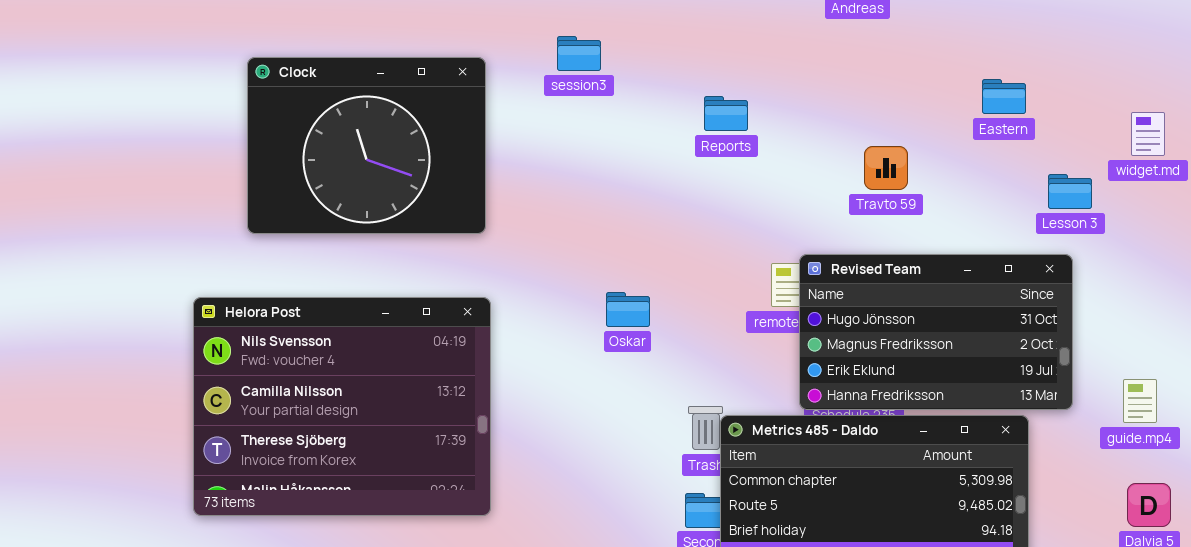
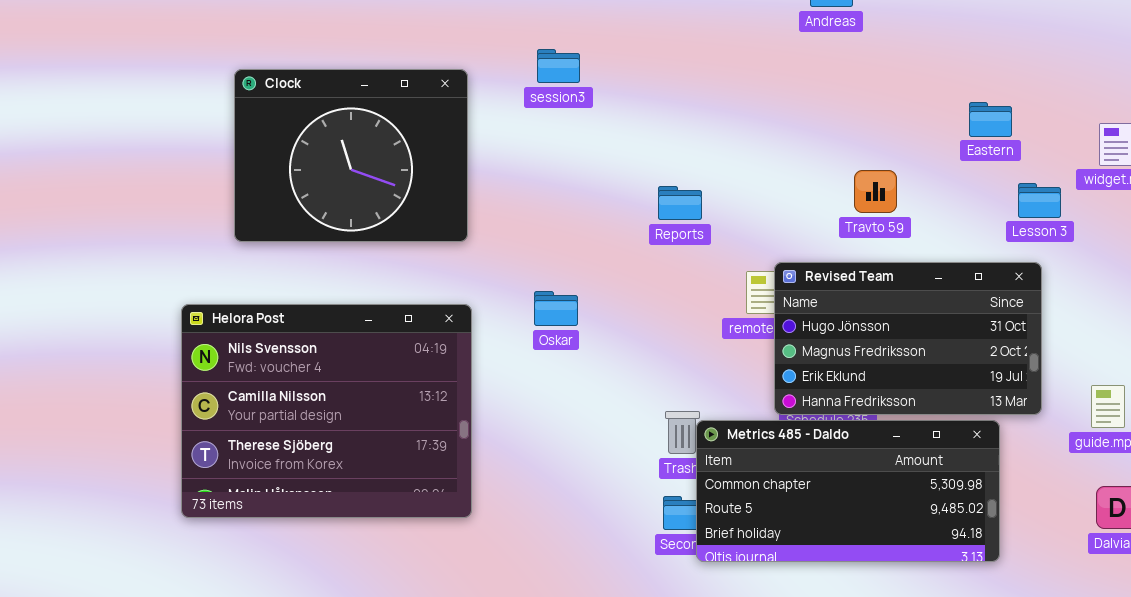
Eastern: [982,79,1026,114] -> [969,102,1012,137], moved
Reports: [704,96,748,131] -> [658,186,702,220], moved
Travto 59: [864,146,908,190] -> [854,170,897,213], moved
Oskar: [606,292,650,327] -> [534,291,578,326], moved

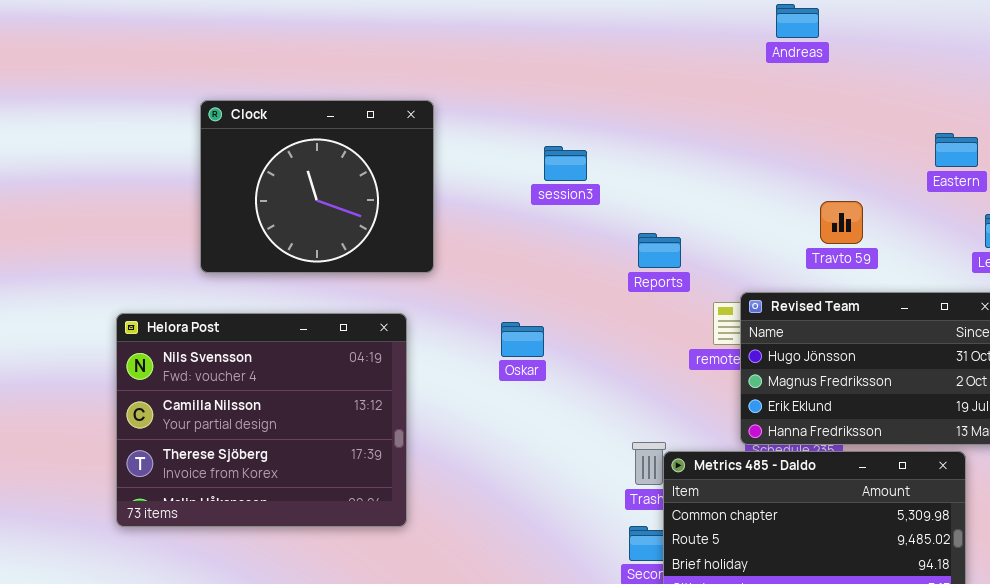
session3: [537,49,580,83] -> [544,146,587,181], moved
Reports: [658,186,702,220] -> [638,233,681,268], moved
Helora Post: [181,304,472,518] -> [116,313,407,527], moved

